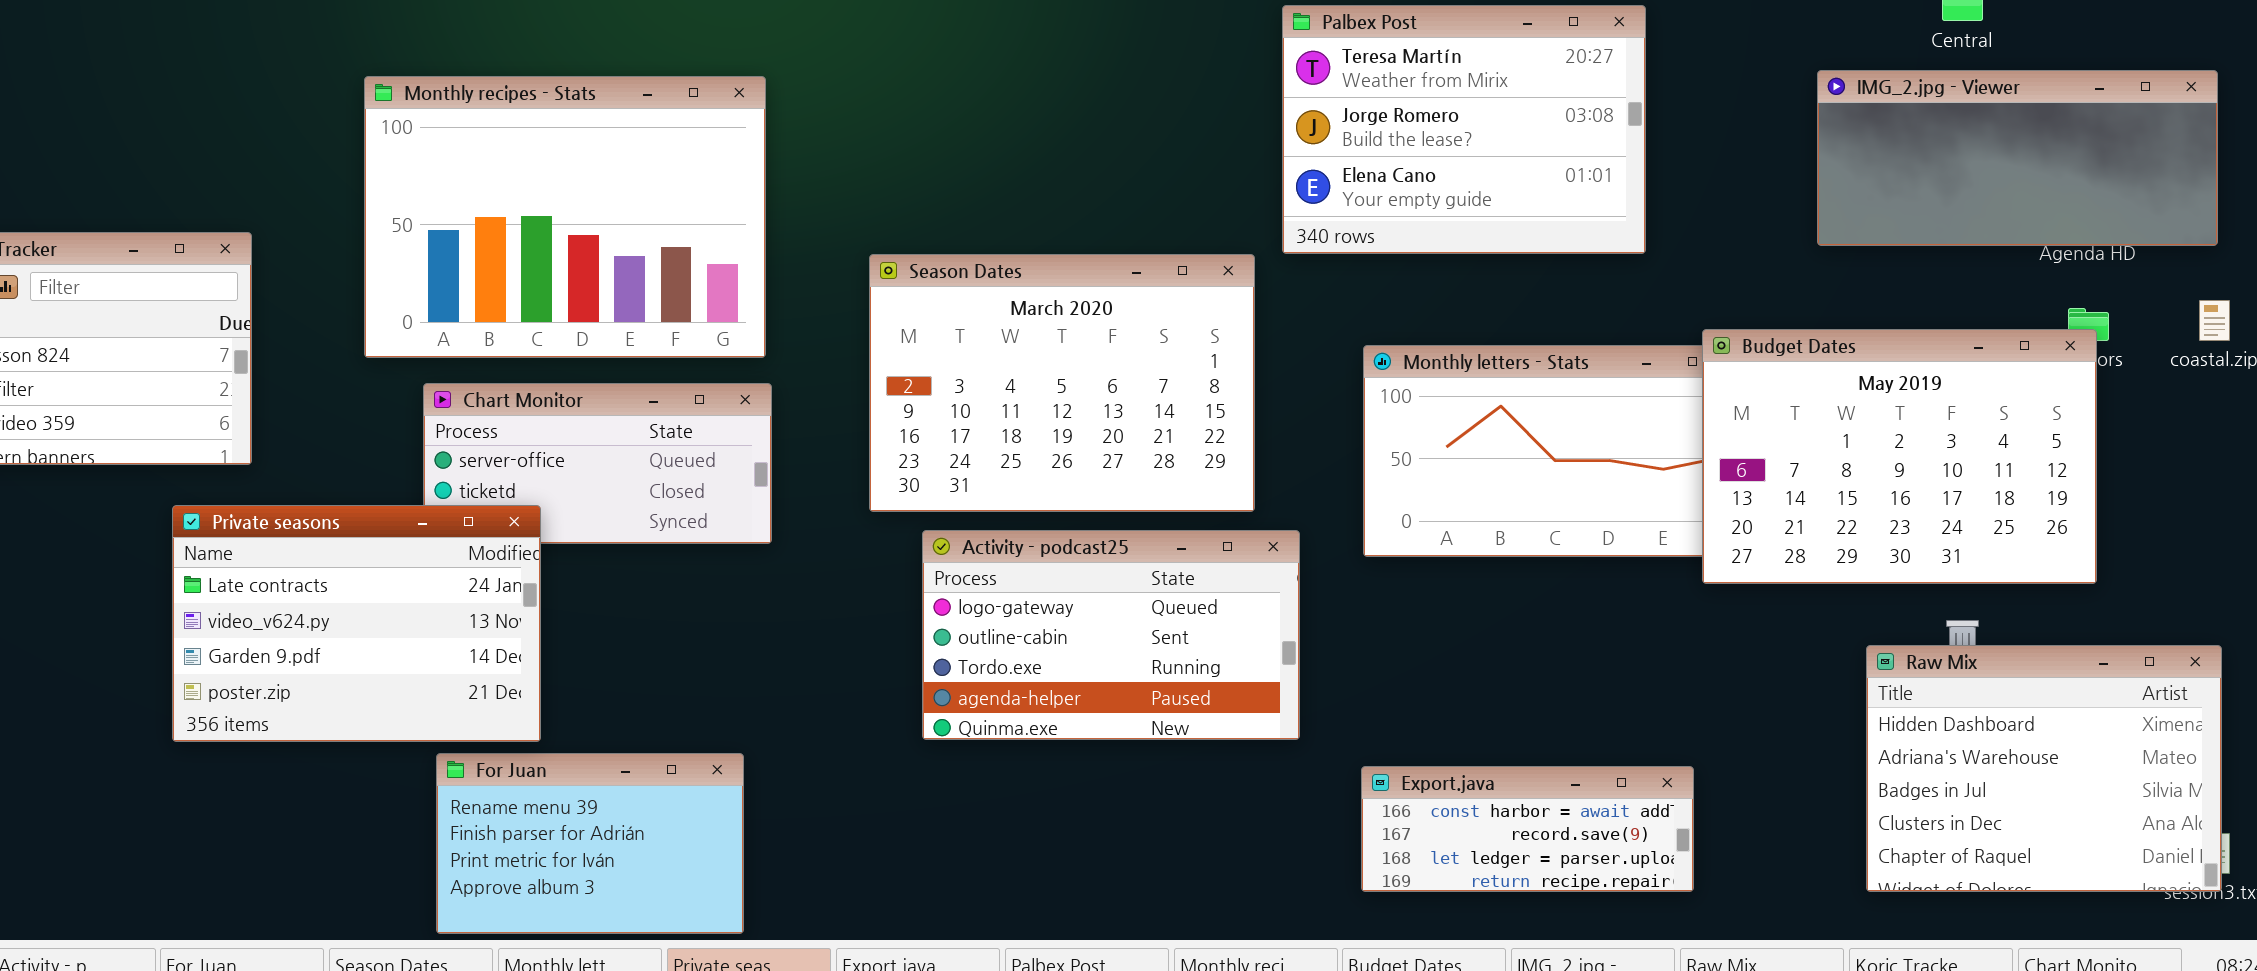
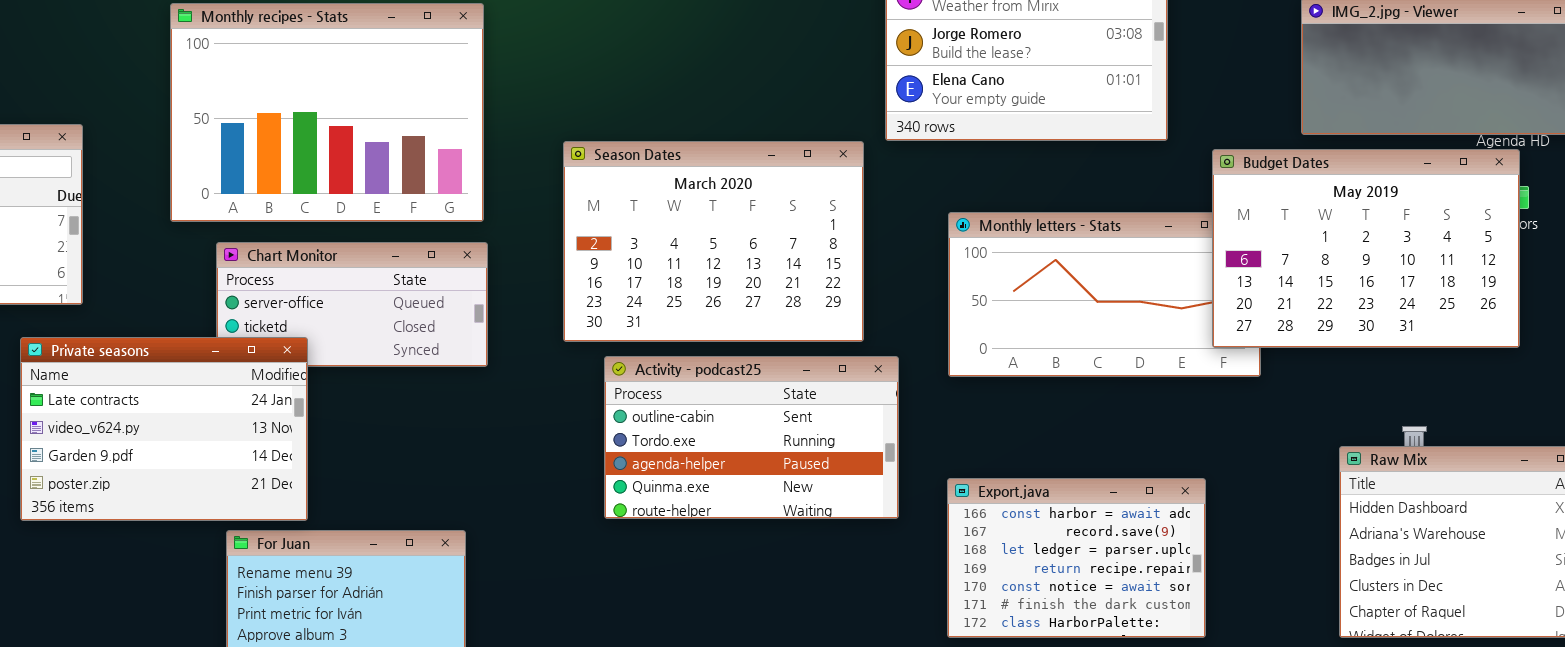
Budget Dates: [1702,329,2097,584] -> [1212,149,1520,348], moved
Activity - podcast25: [922,530,1300,740] -> [604,356,899,519], scrolled down 1 row
Export.java: [1361,766,1694,892] -> [947,478,1206,638], resized

